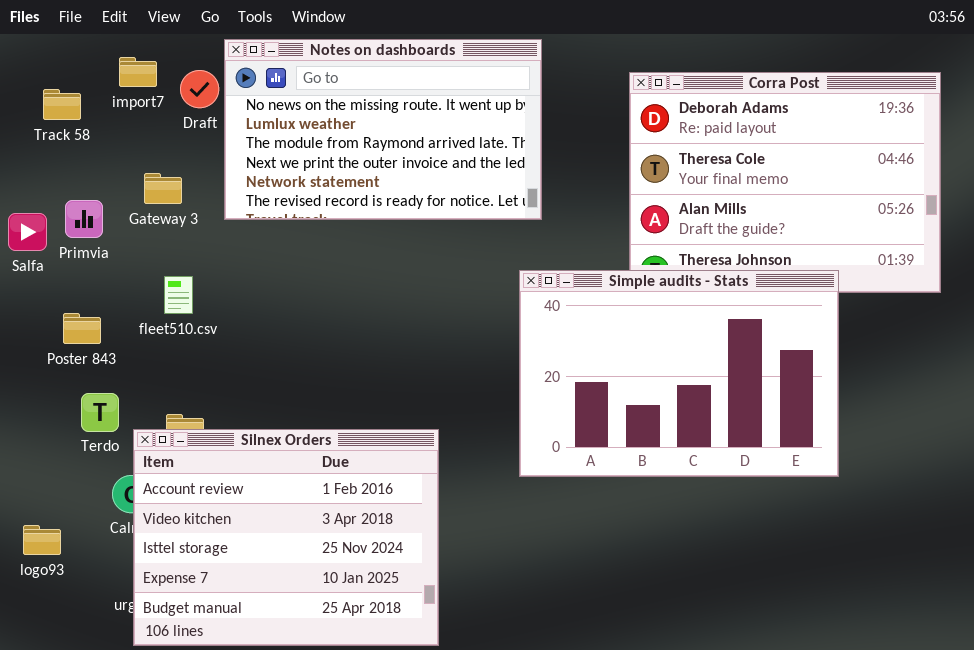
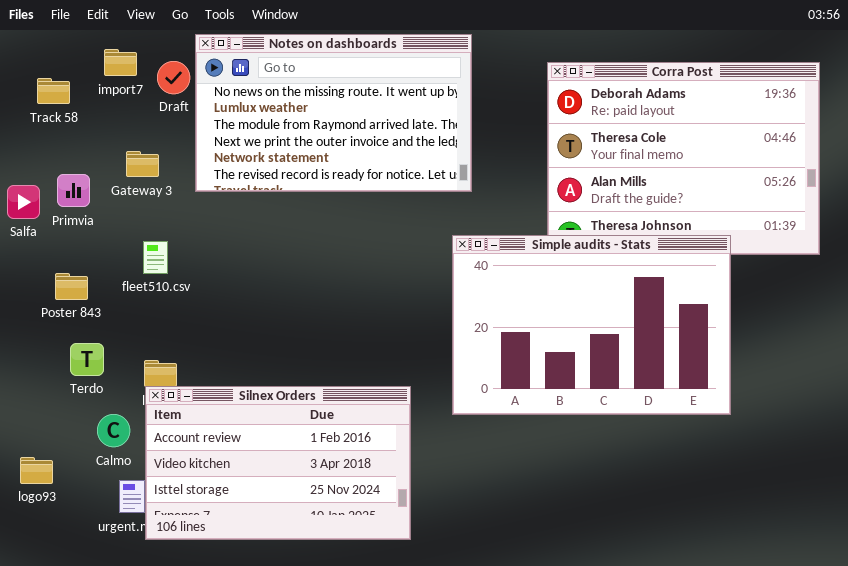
Silnex Orders: [133,429,439,646] -> [145,386,411,540], moved, resized

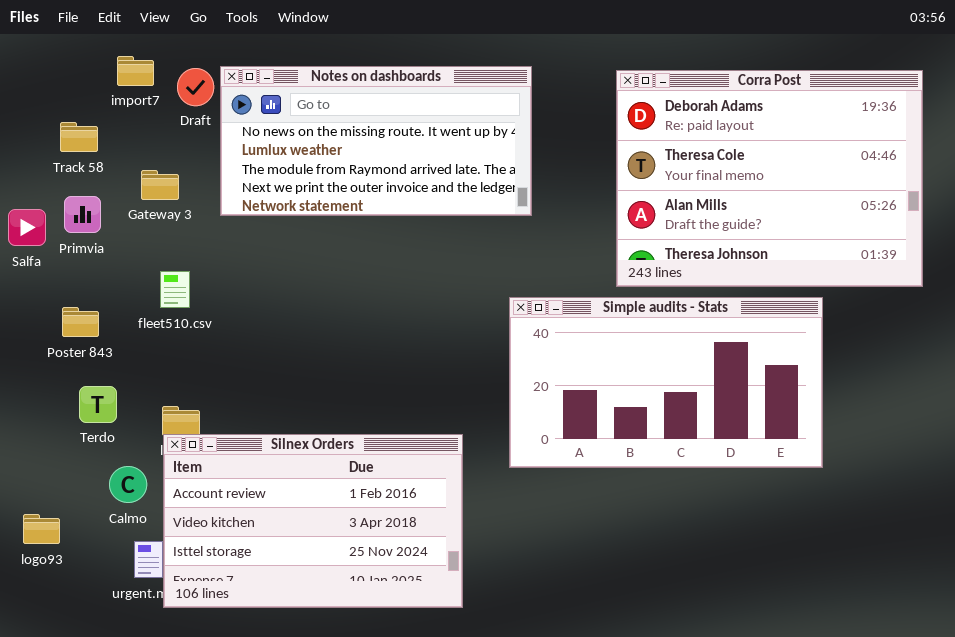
Notes on dashboards: [195,34,472,192] -> [220,66,532,216], resized
Track 58: [37,78,70,104] -> [60,122,98,152], moved
Simple audits - Stats: [452,235,731,415] -> [509,297,823,468], resized

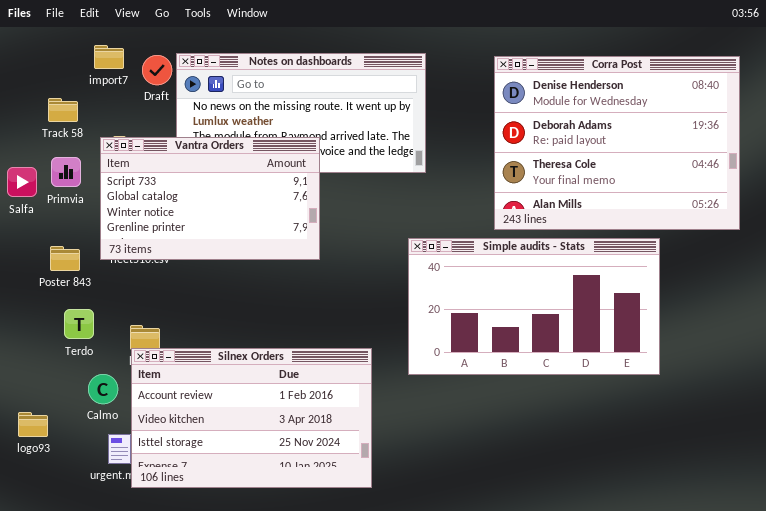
Corra Post: [616,70,923,287] -> [494,56,740,230], scrolled up 1 row
Vantra Orders: none -> [100,137,320,260], opened

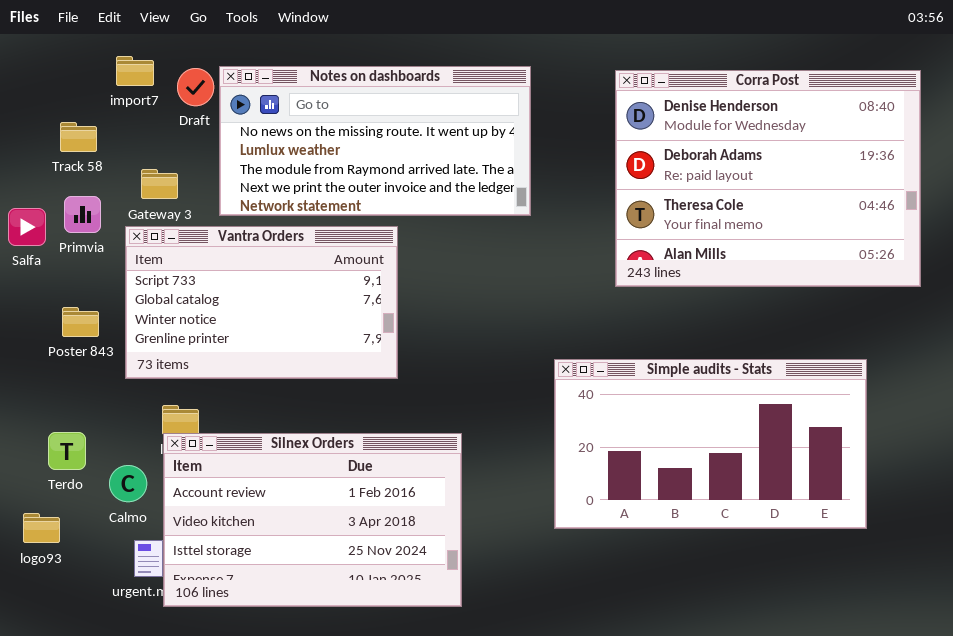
Vantra Orders: [100,137,320,260] -> [125,226,398,379], moved
Simple audits - Stats: [408,238,660,375] -> [554,359,867,529], moved
Terdo: [64,309,94,339] -> [48,432,86,470], moved

